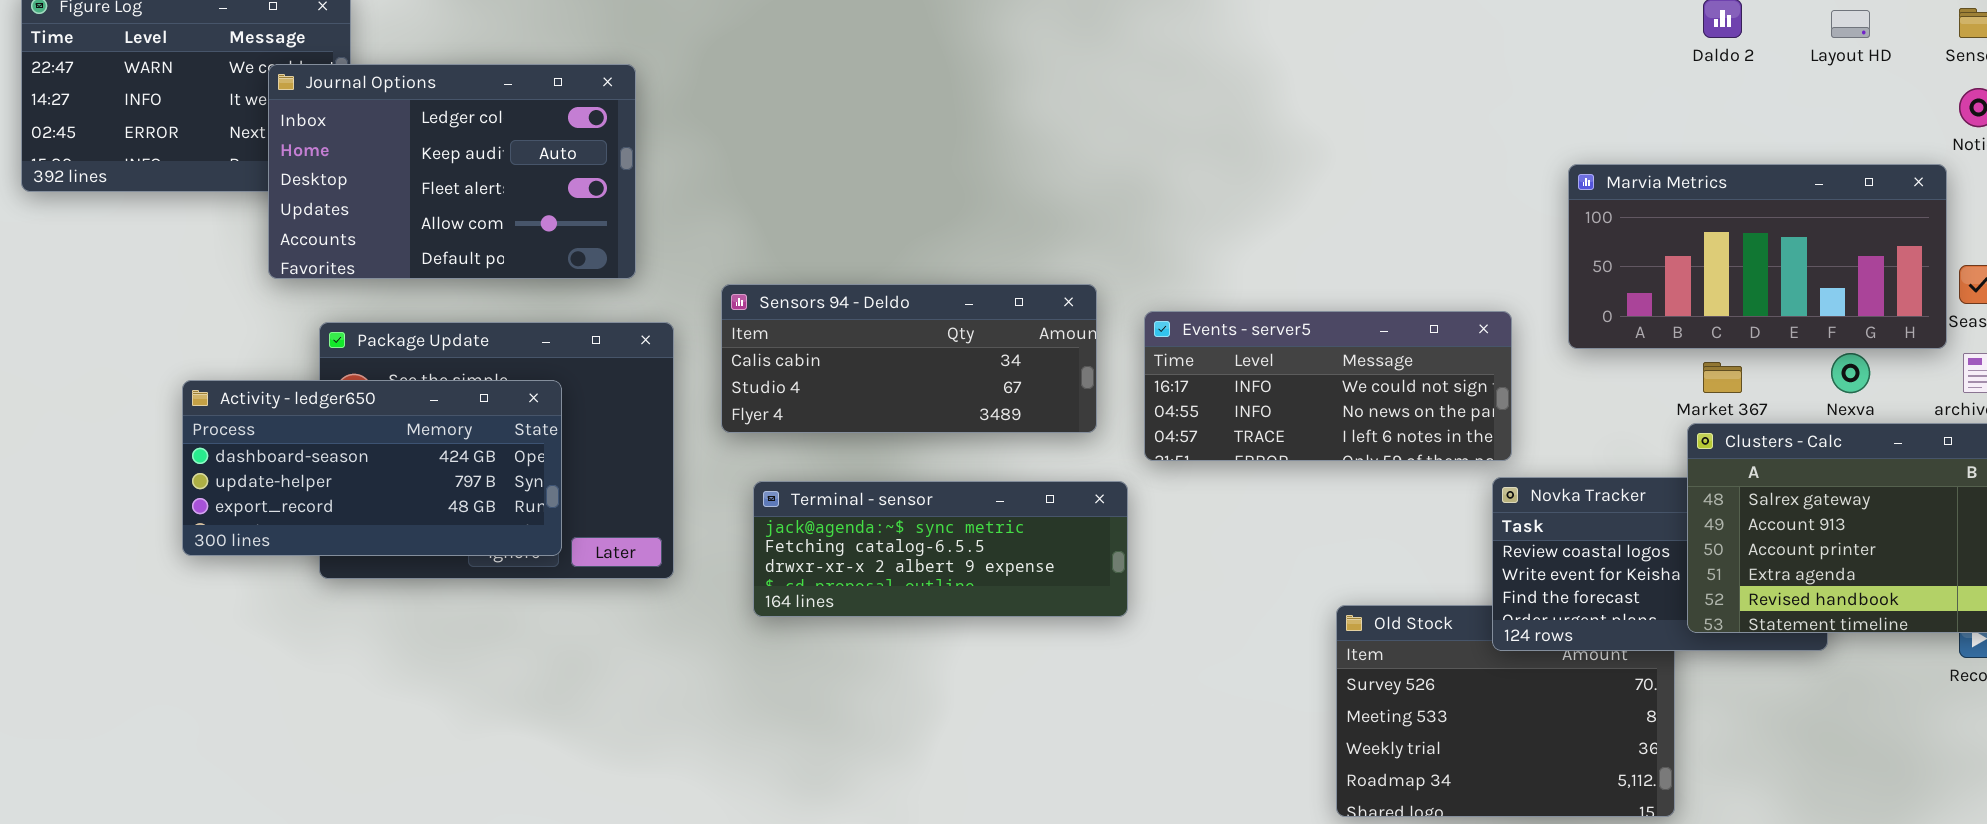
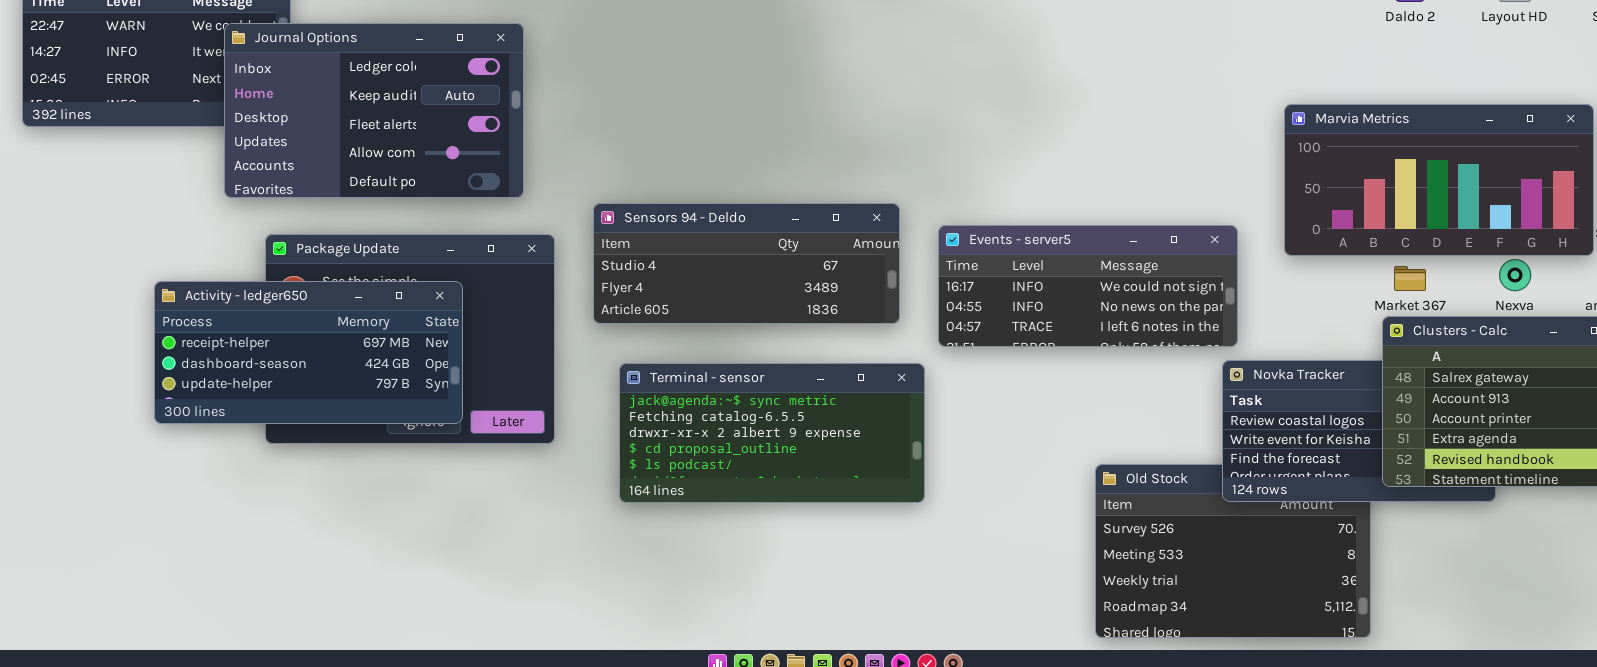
Sensors 94 - Deldo: [721,284,1097,433] -> [593,203,900,324], scrolled down 1 row
Activity - ledger650: [182,380,562,556] -> [154,281,463,424], scrolled up 1 row
Terminal - sensor: [753,481,1128,617] -> [619,363,925,503], resized

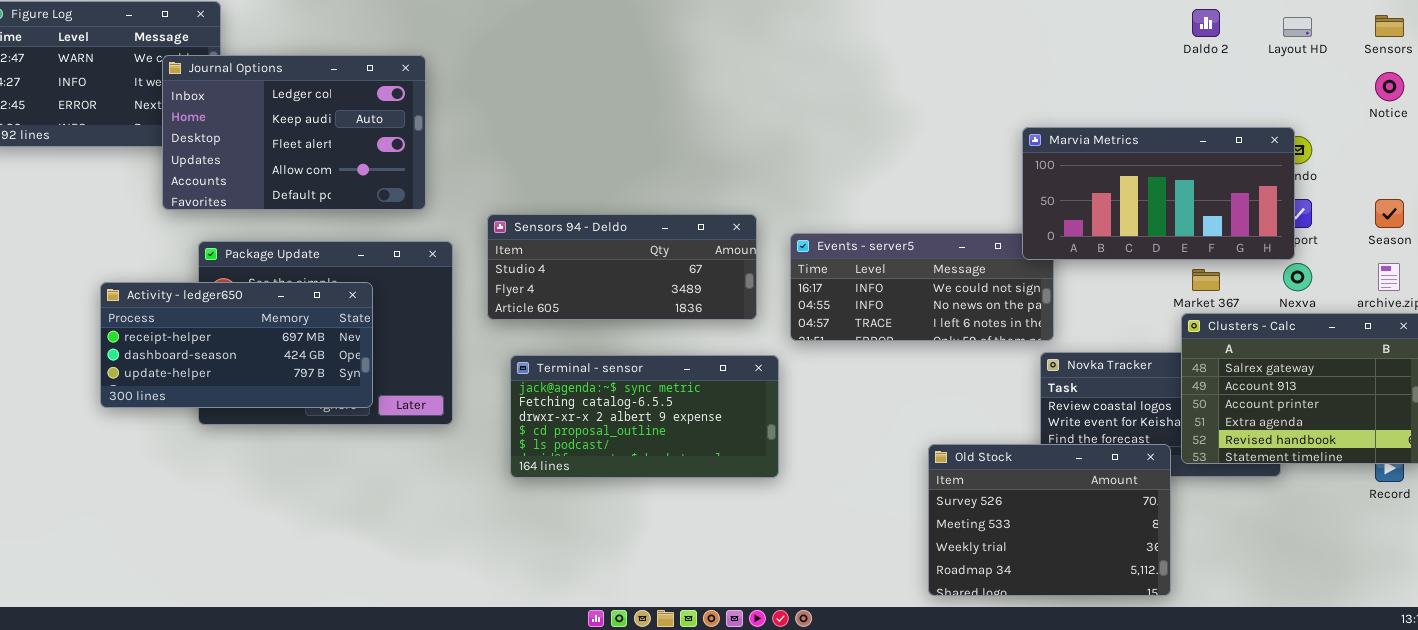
Marvia Metrics: [1284,104,1594,256] -> [1022,127,1295,260], moved
Old Stock: [1095,464,1371,638] -> [928,444,1171,596], raised

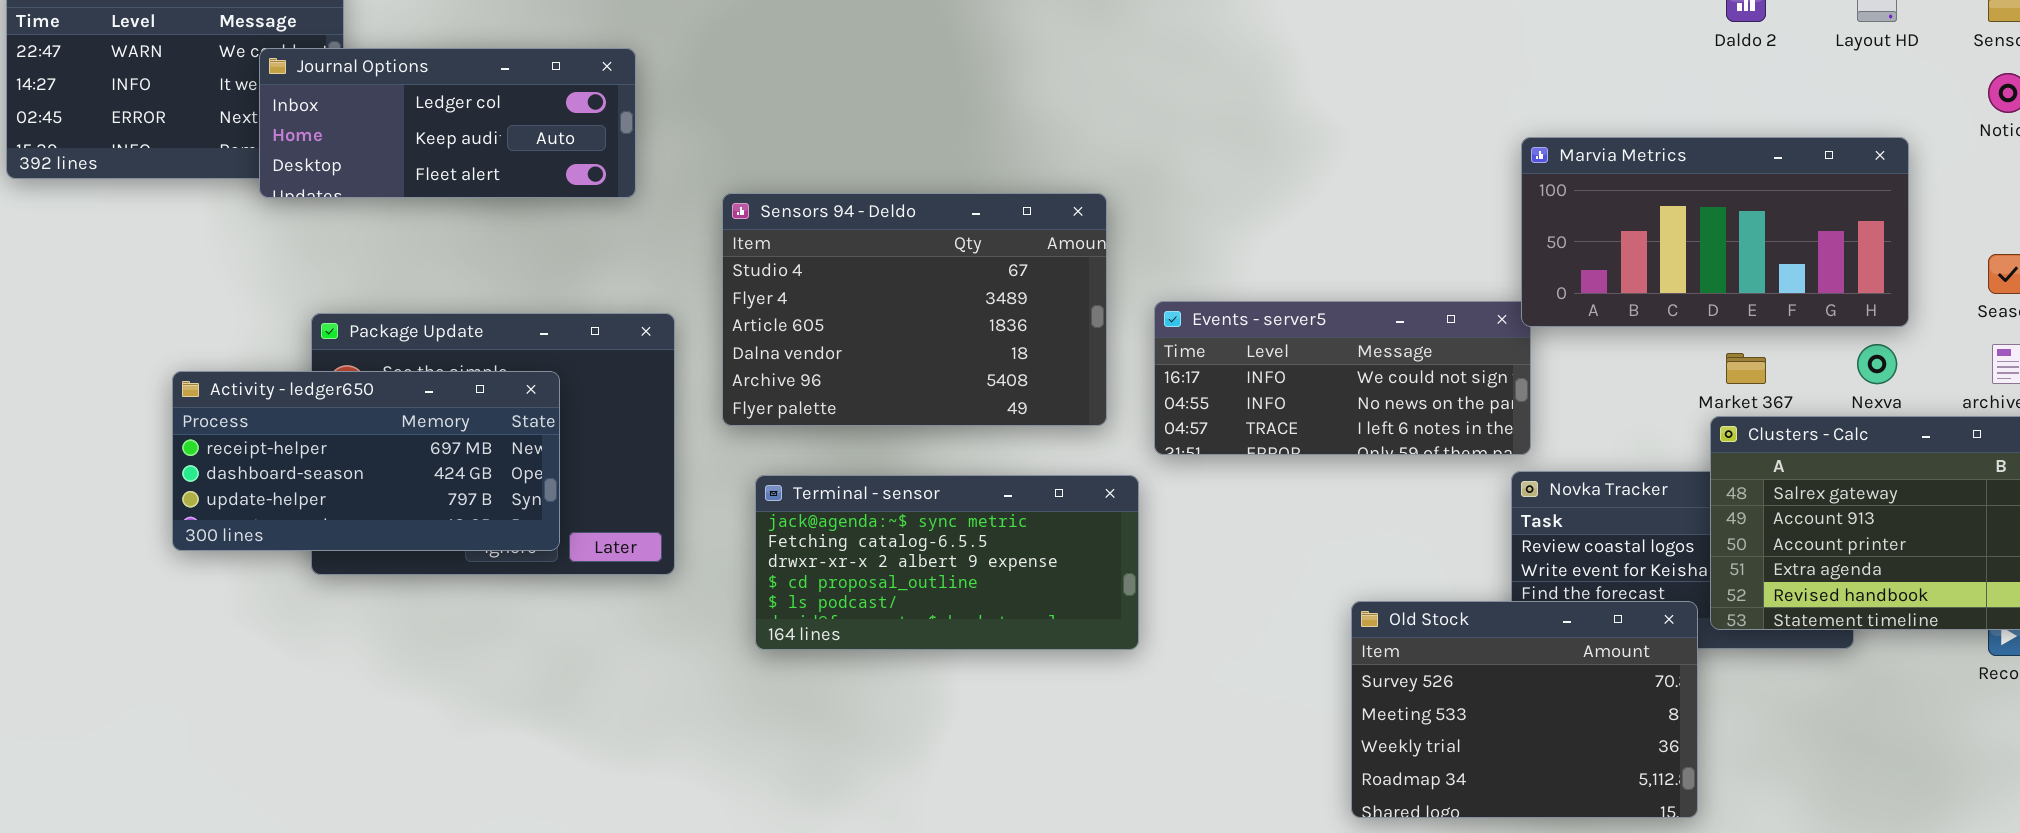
Journal Options: [162,55,426,210] -> [259,48,636,198], resized
Marvia Metrics: [1022,127,1295,260] -> [1521,137,1909,327], moved
Sensors 94 - Deldo: [487,214,757,320] -> [722,193,1107,426], resized

